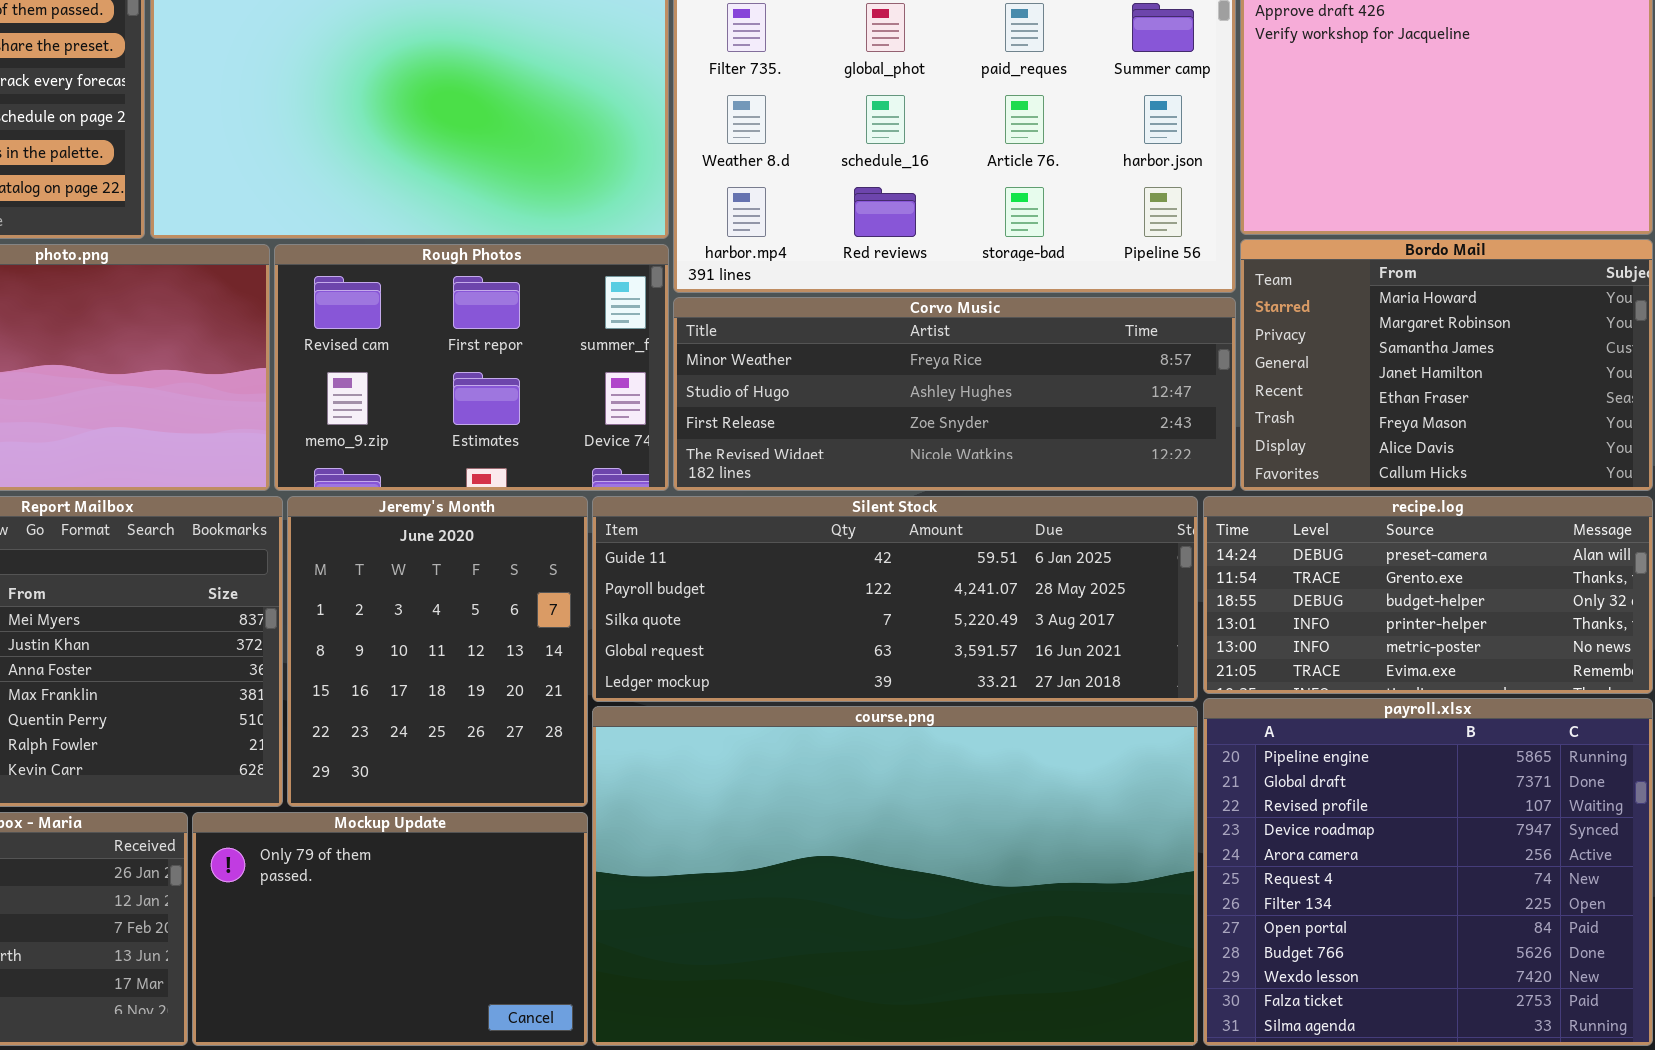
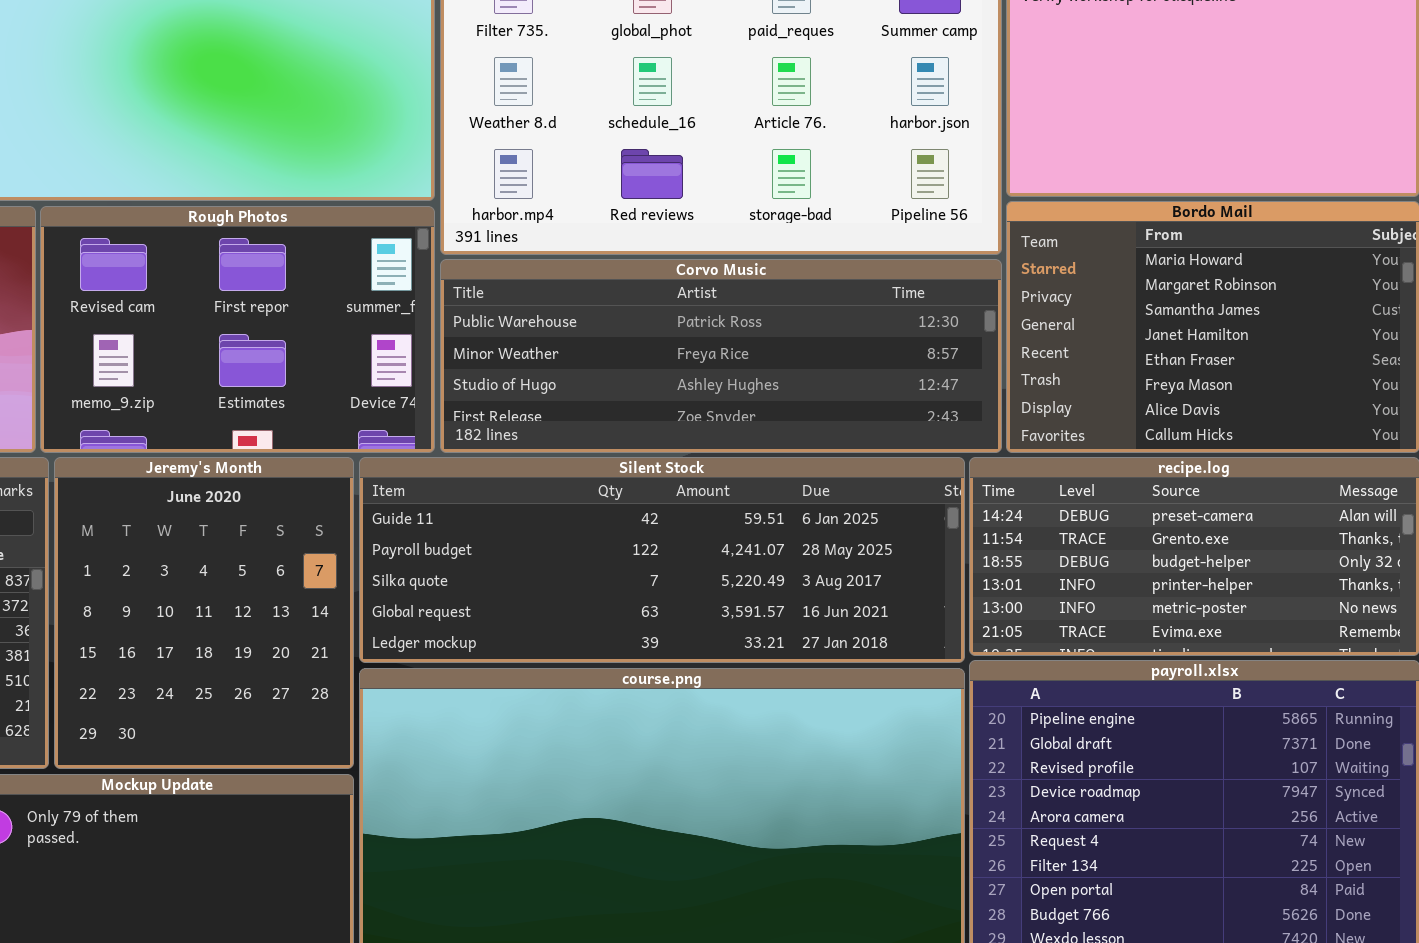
Corvo Music: [673,297,1236,491] -> [440,259,1002,453], scrolled up 1 row

